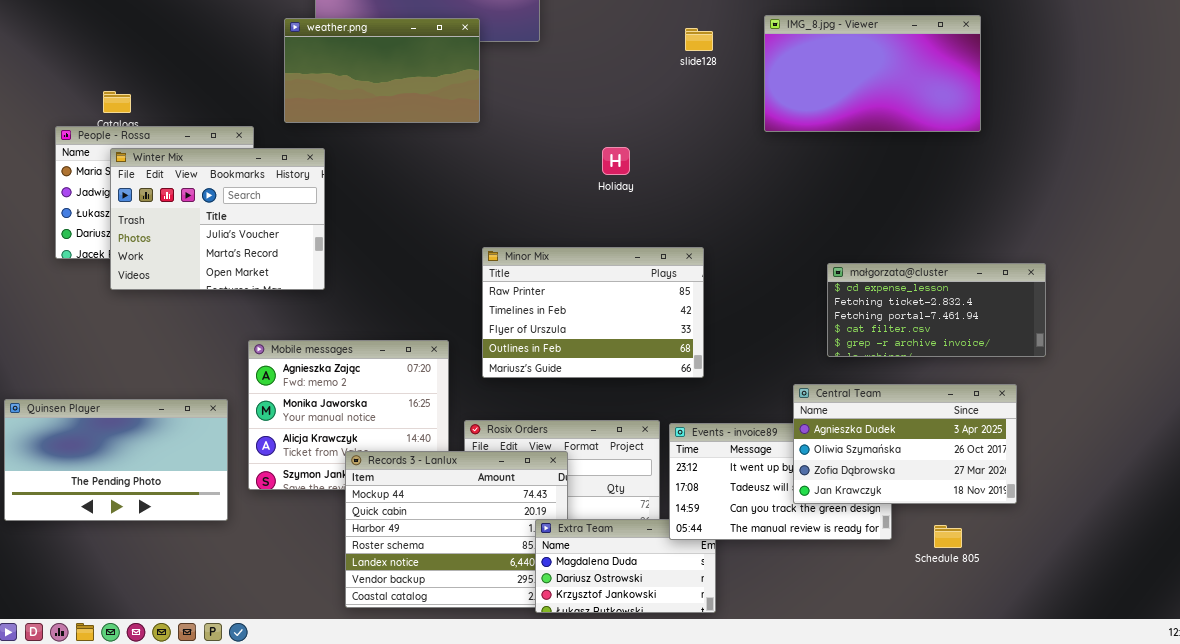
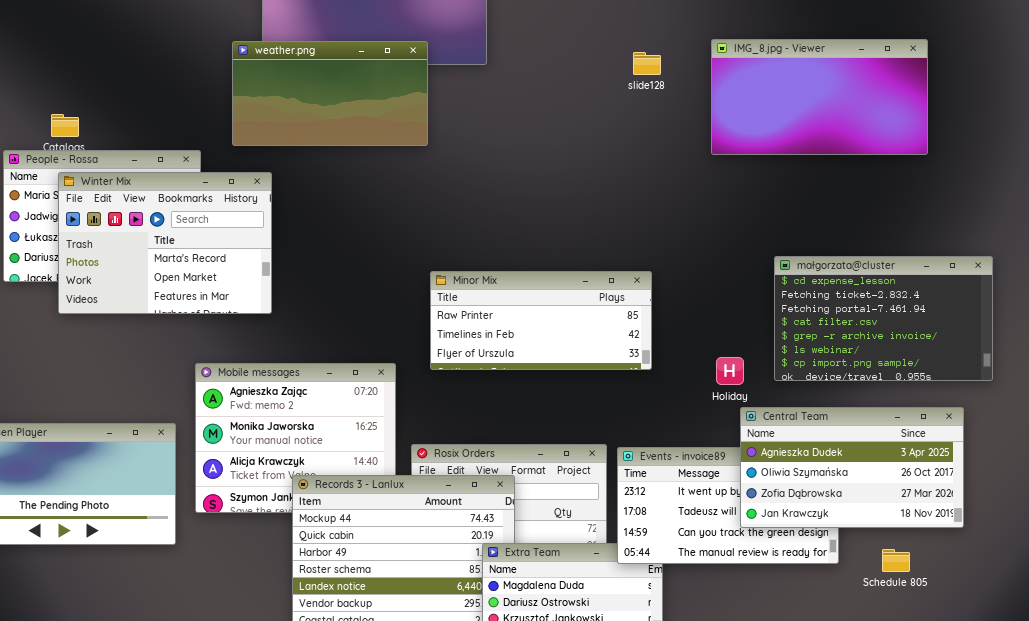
Holiday: [602,147,630,175] -> [716,357,744,385], moved
Winter Mix: [110,148,325,290] -> [58,172,272,314], scrolled down 1 row
Minor Mix: [482,247,704,378] -> [430,271,652,370], resized
małgorzata@cluster: [827,263,1046,357] -> [774,256,993,381], resized

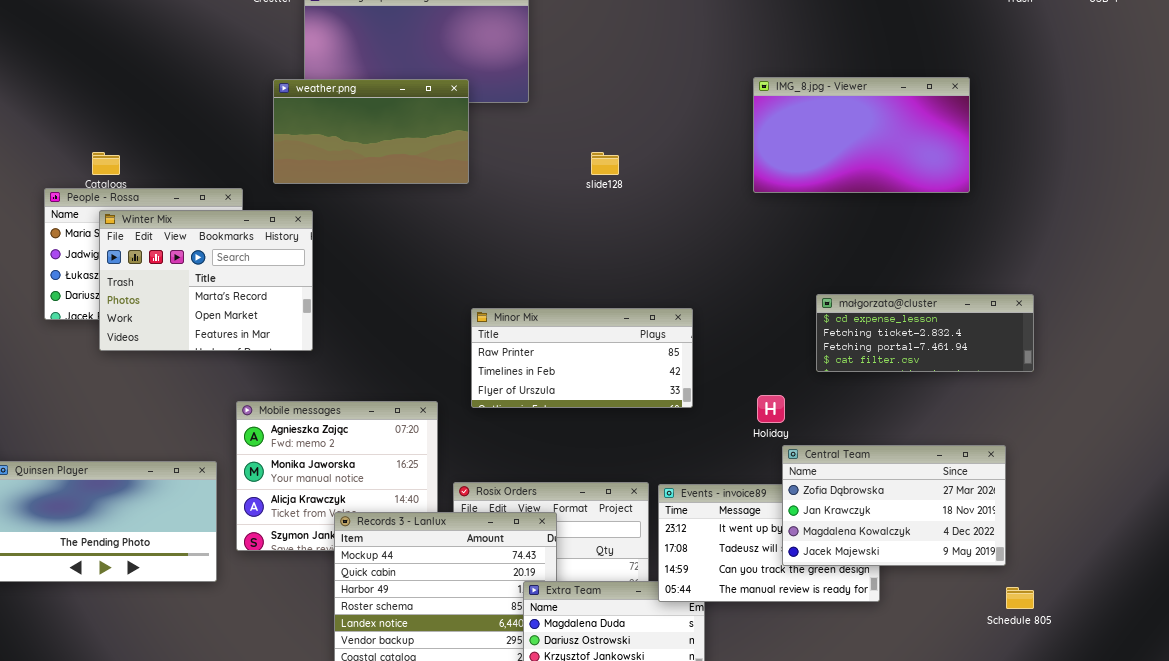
slide128: [633,52,661,75] -> [591,152,619,175], moved
małgorzata@cluster: [774,256,993,381] -> [816,294,1034,372], resized
Central Team: [740,407,964,528] -> [782,445,1006,566], scrolled down 2 rows
Schedule 805: [882,549,910,572] -> [1006,587,1034,609], moved

